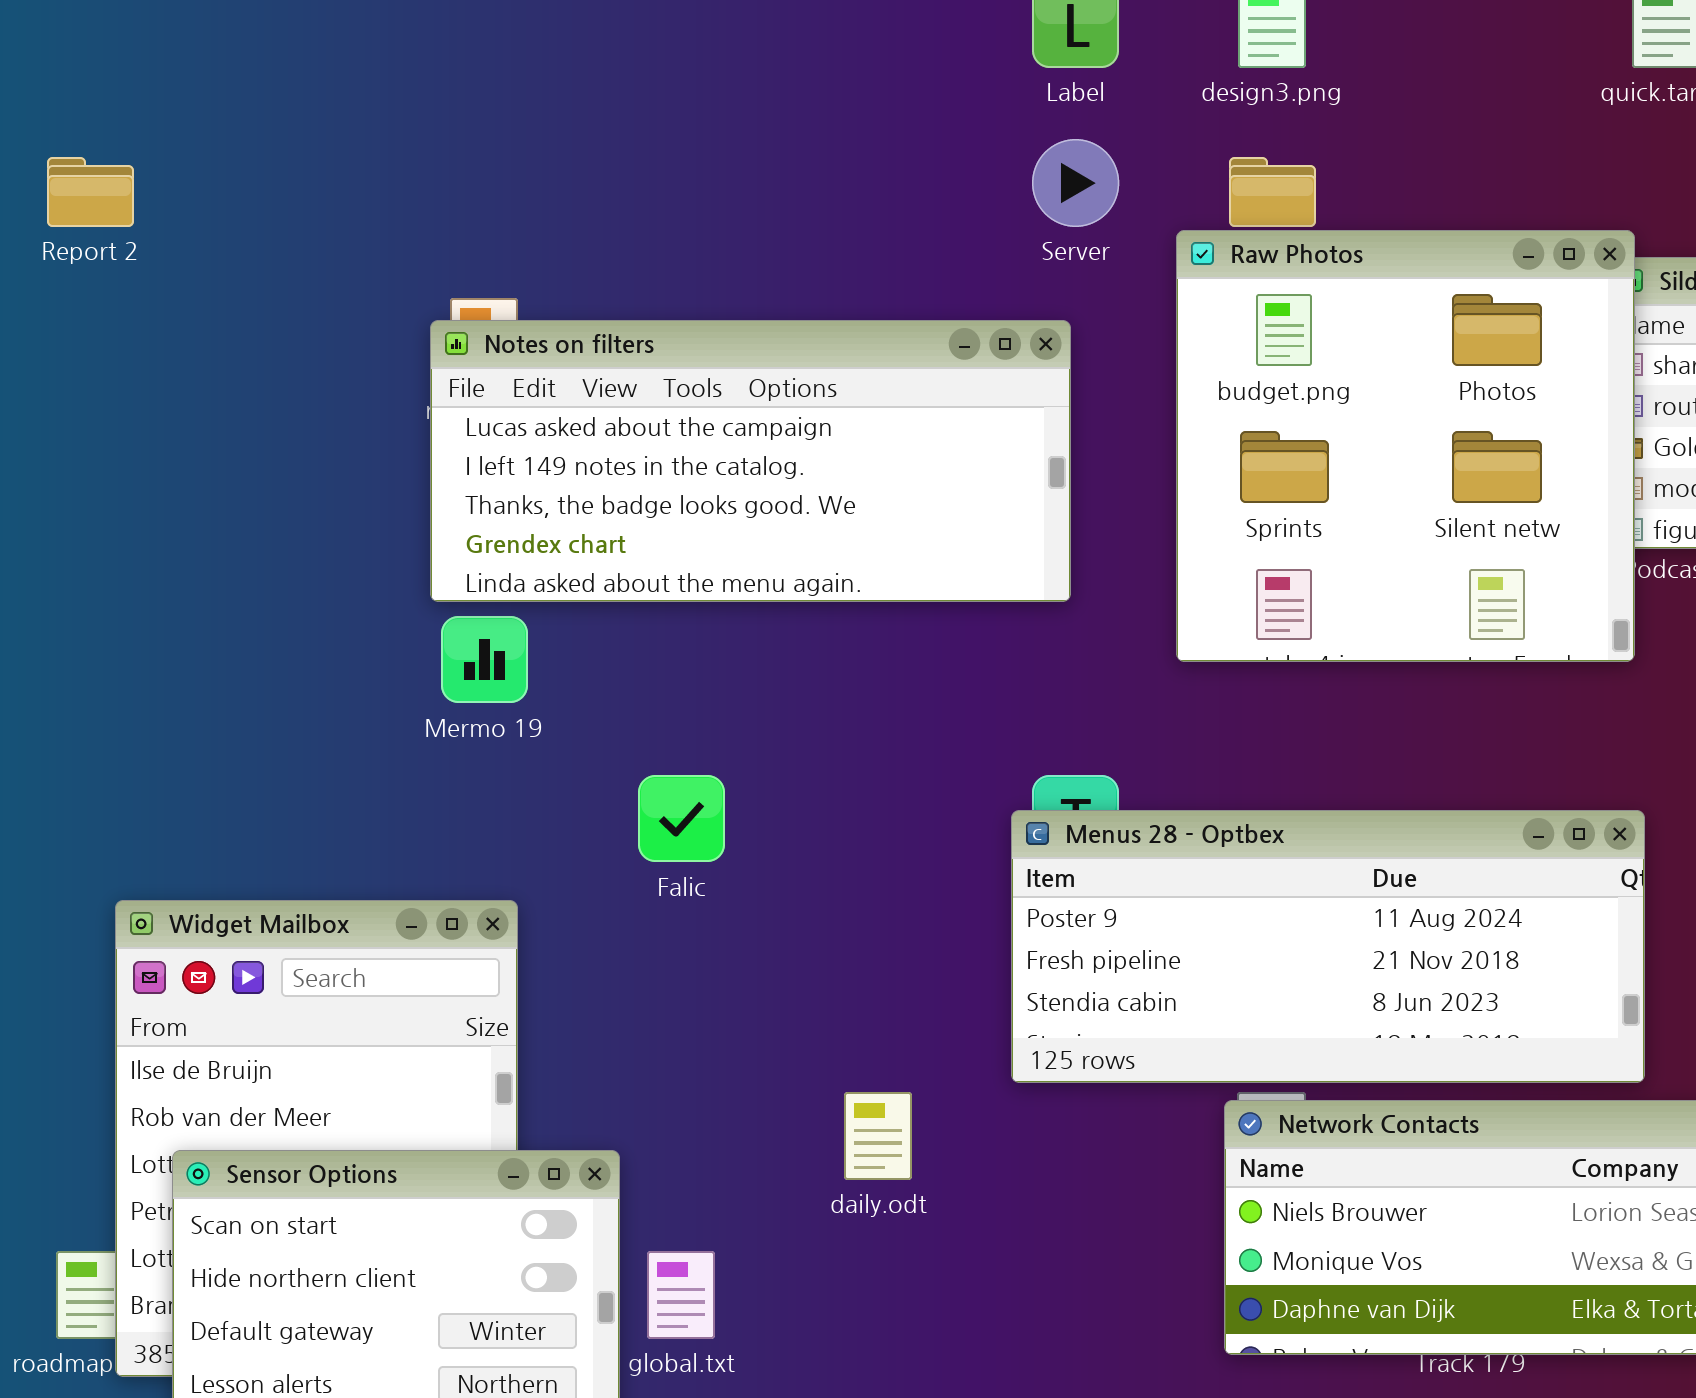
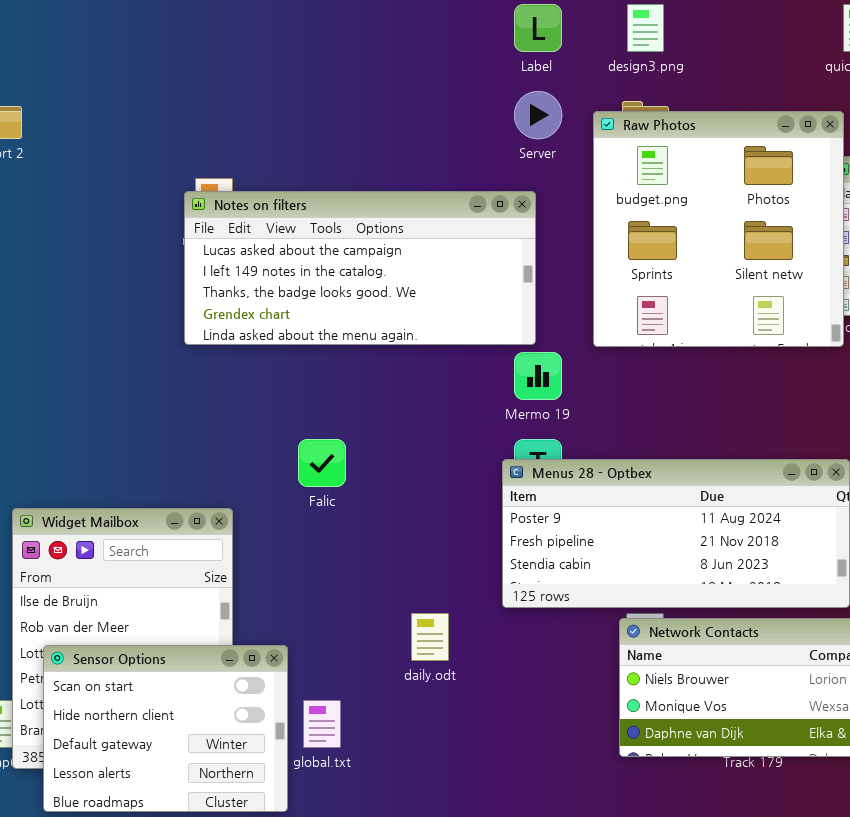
Raw Photos: [1176,230,1635,662] -> [593,111,844,347], moved
Mermo 19: [441,616,528,703] -> [514,352,562,400], moved

